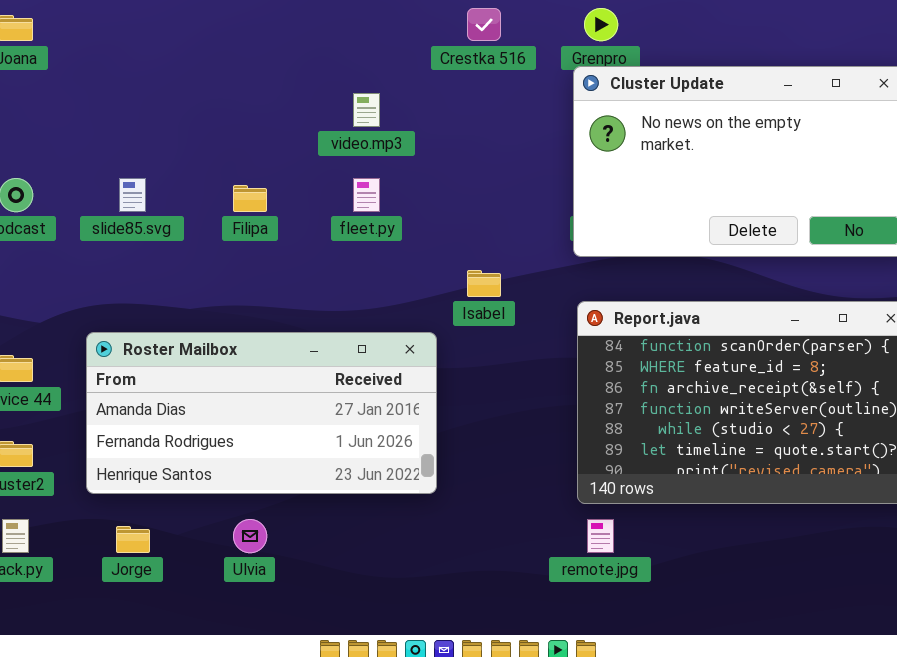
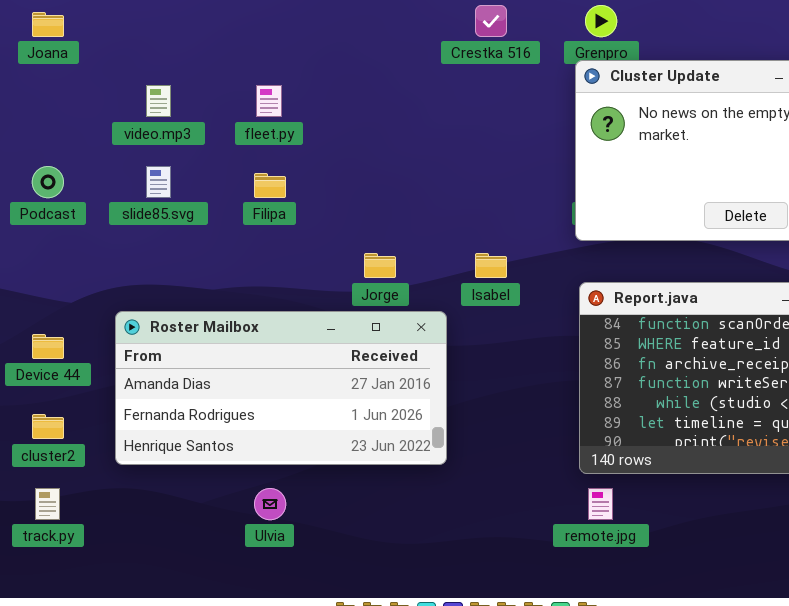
video.mp3: [353,93,380,127] -> [146,85,171,117], moved
fleet.py: [353,178,380,212] -> [256,85,282,117], moved
Jorge: [116,526,150,553] -> [364,253,396,278], moved

